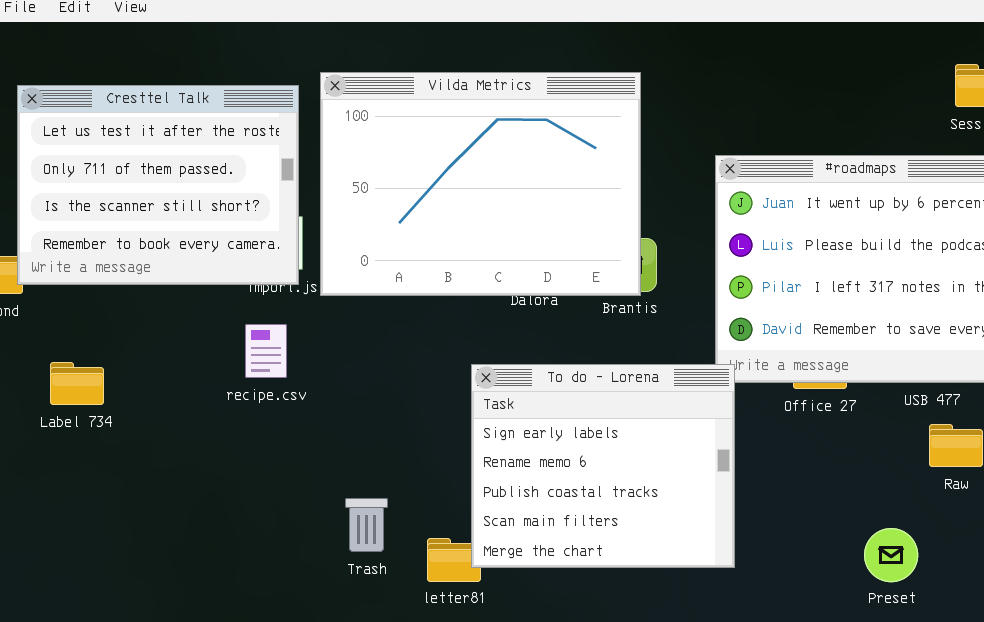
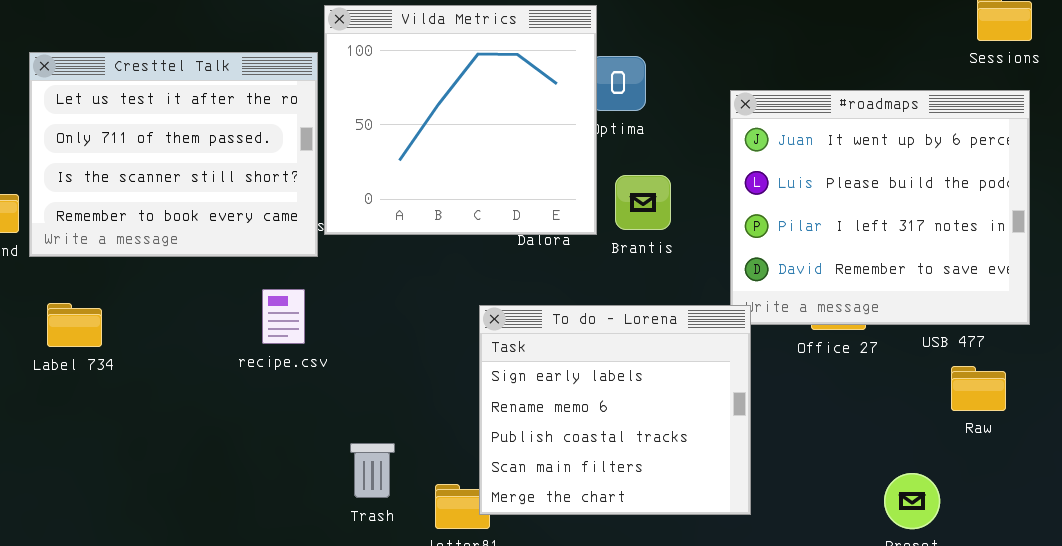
Vilda Metrics: [320,72,641,296] -> [324,5,597,235], resized
Cresttel Talk: [17,85,299,285] -> [29,52,318,257], moved
recipe.csv: [245,324,287,378] -> [262,289,305,344], moved

